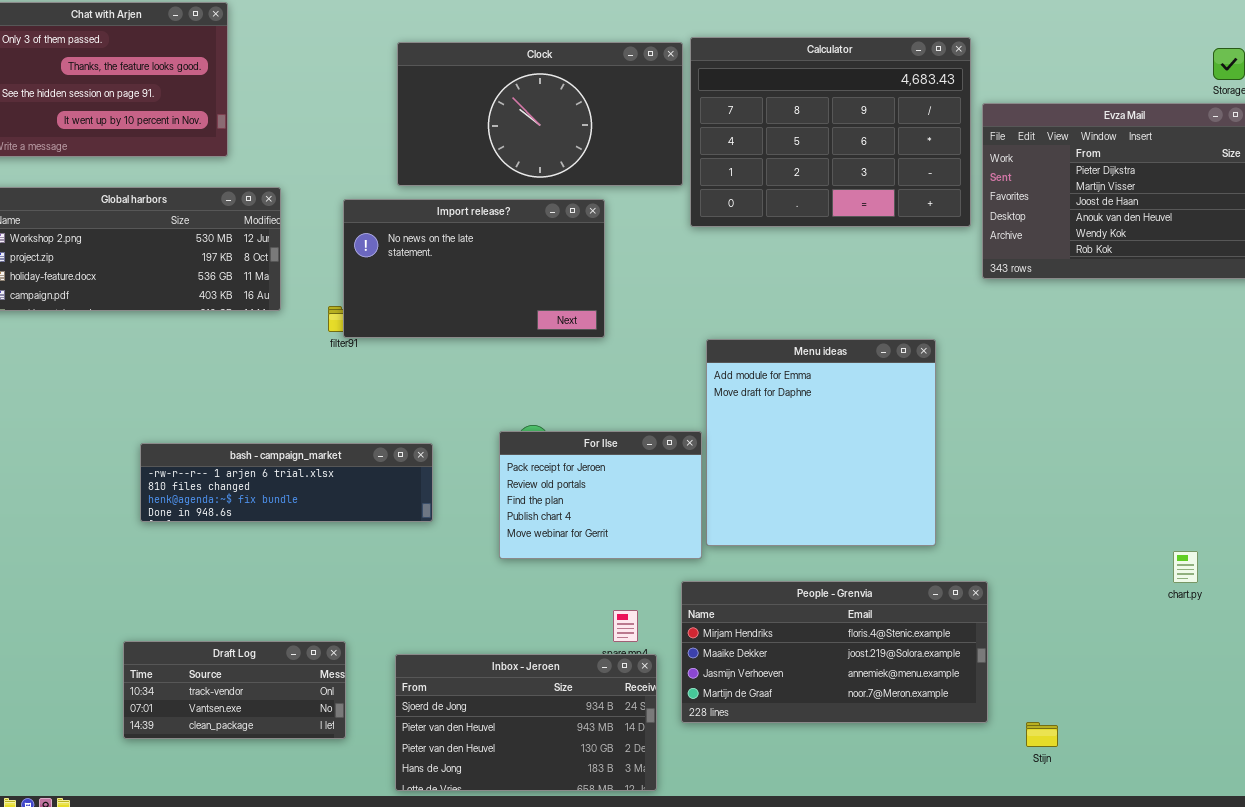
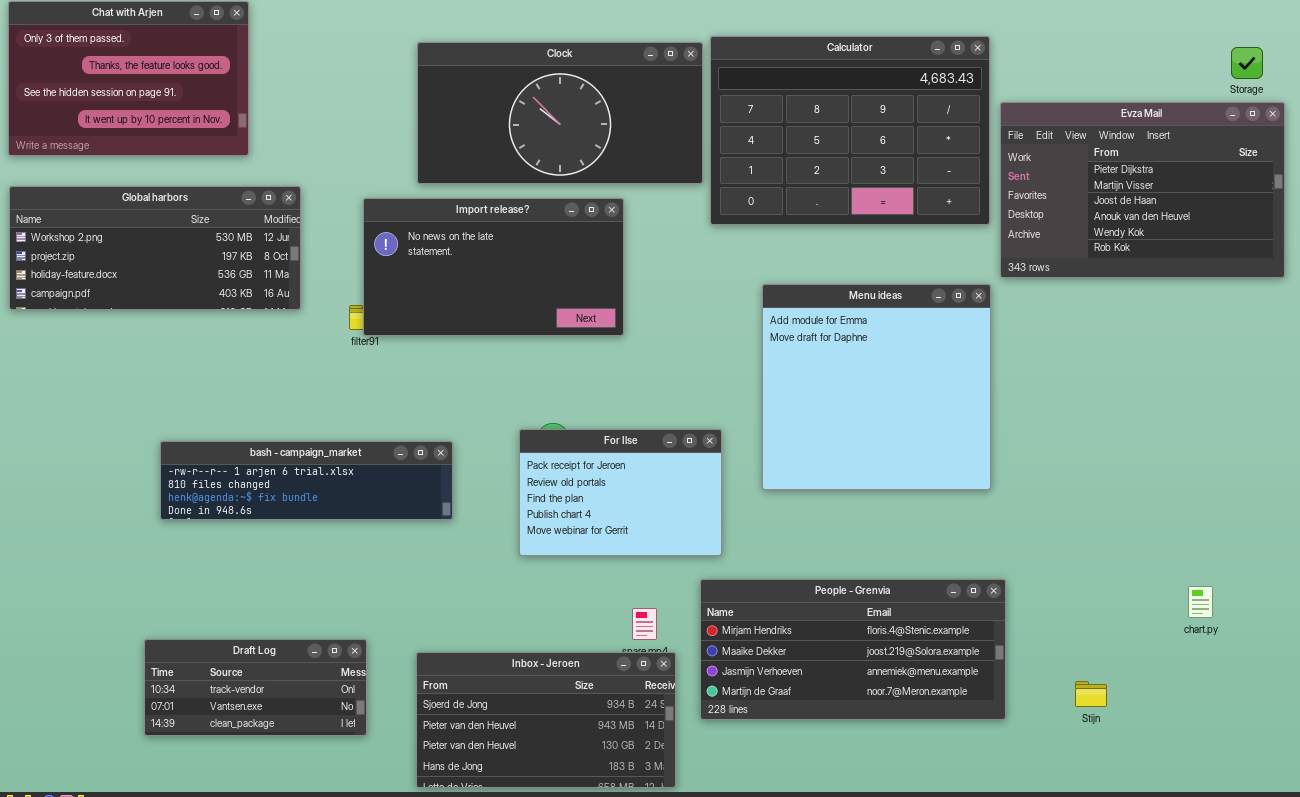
Menu ideas: [706,339,936,546] -> [762,284,991,490], moved
chart.py: [1173,551,1198,583] -> [1188,586,1213,618], moved
Stijn: [1026,722,1058,747] -> [1075,681,1107,707], moved

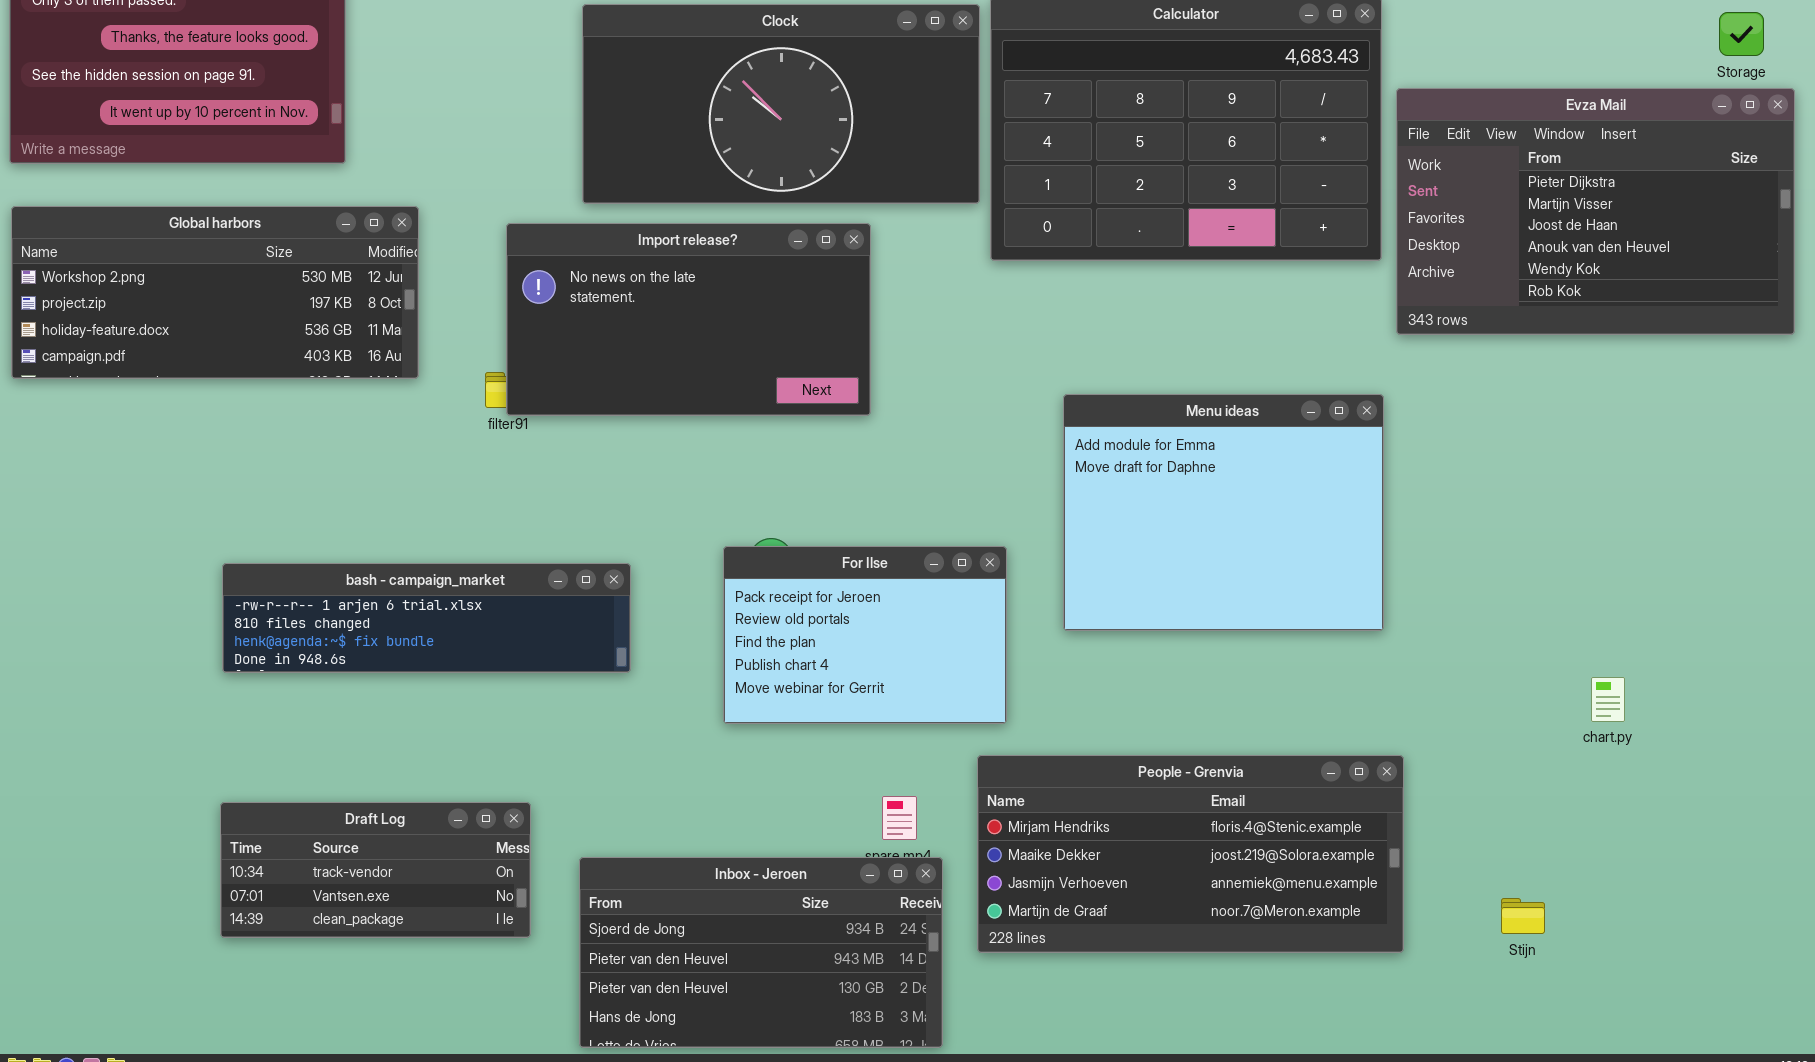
Menu ideas: [762,284,991,490] -> [1063,394,1384,631], resized
chart.py: [1188,586,1213,618] -> [1591,677,1625,722], moved
Draft Log: [144,639,367,736] -> [220,802,531,938], moved

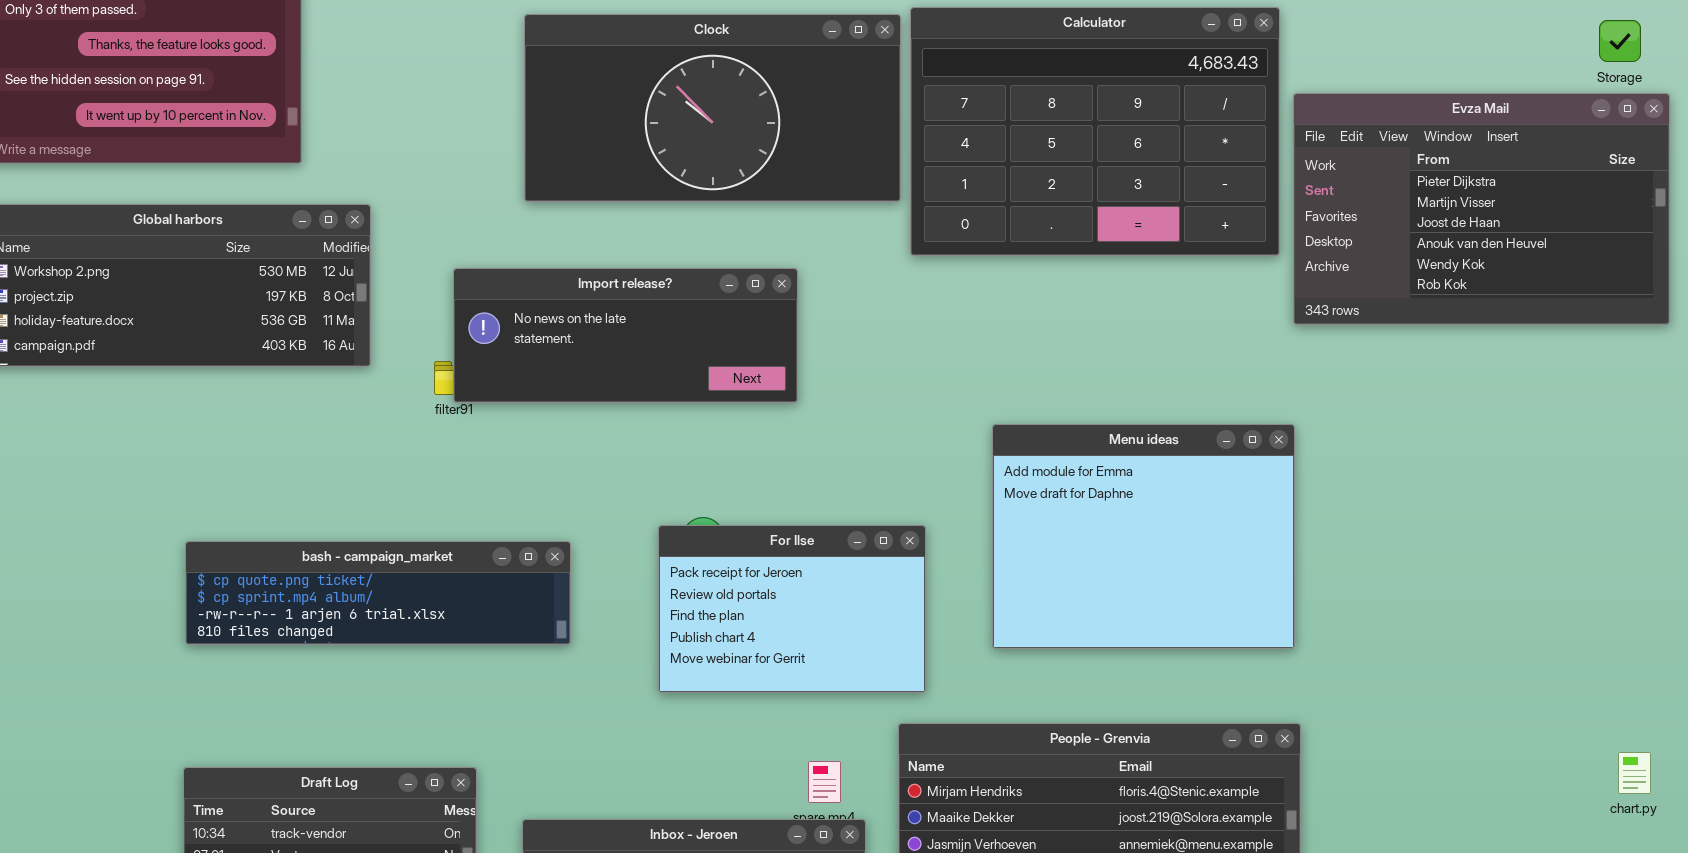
Import release?: [506,223,871,416] -> [453,268,798,403], resized
Menu ideas: [1063,394,1384,631] -> [992,424,1295,649], moved
bash - campaign_market: [222,563,631,673] -> [185,541,571,645], scrolled up 2 rows
chart.py: [1591,677,1625,722] -> [1618,752,1651,794], moved

